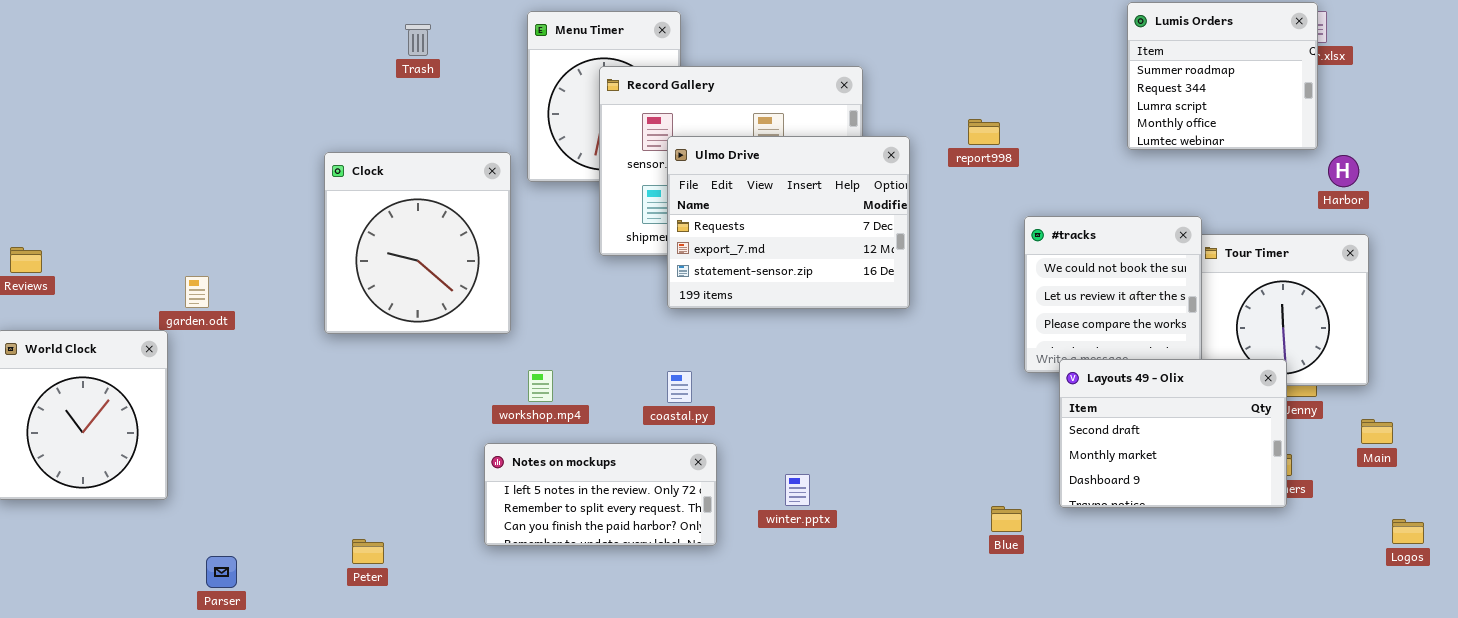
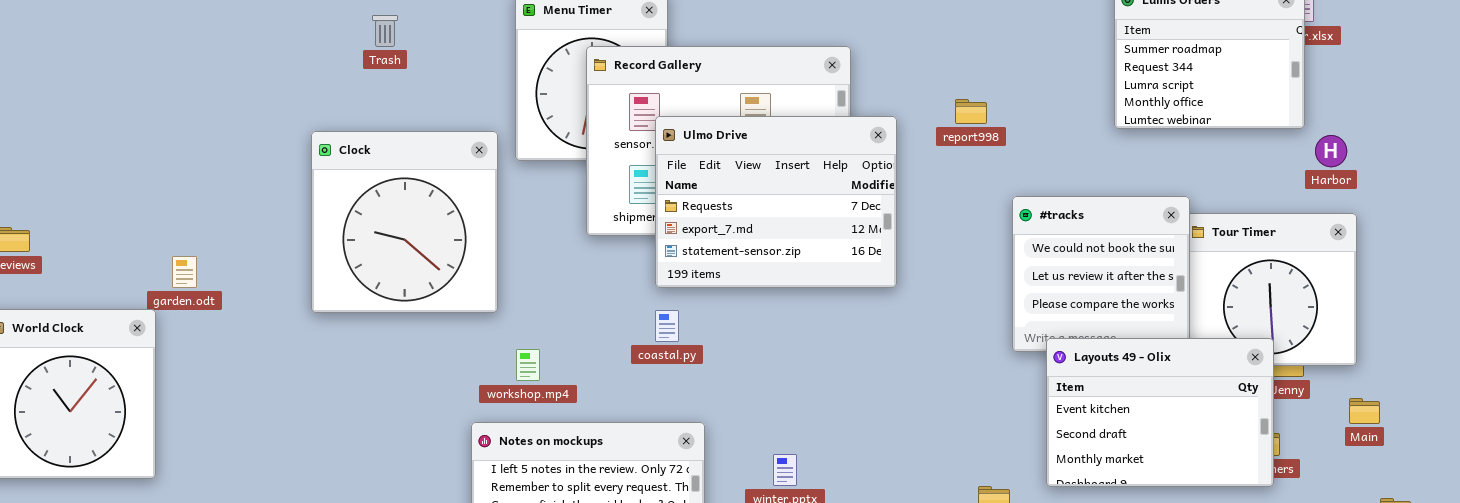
Trash: [405,24,431,56] -> [372,15,398,47], moved
Layouts 49 - Olix: [1059,359,1287,508] -> [1046,338,1274,487], scrolled up 1 row
coastal.py: [667,371,692,403] -> [655,310,679,342], moved

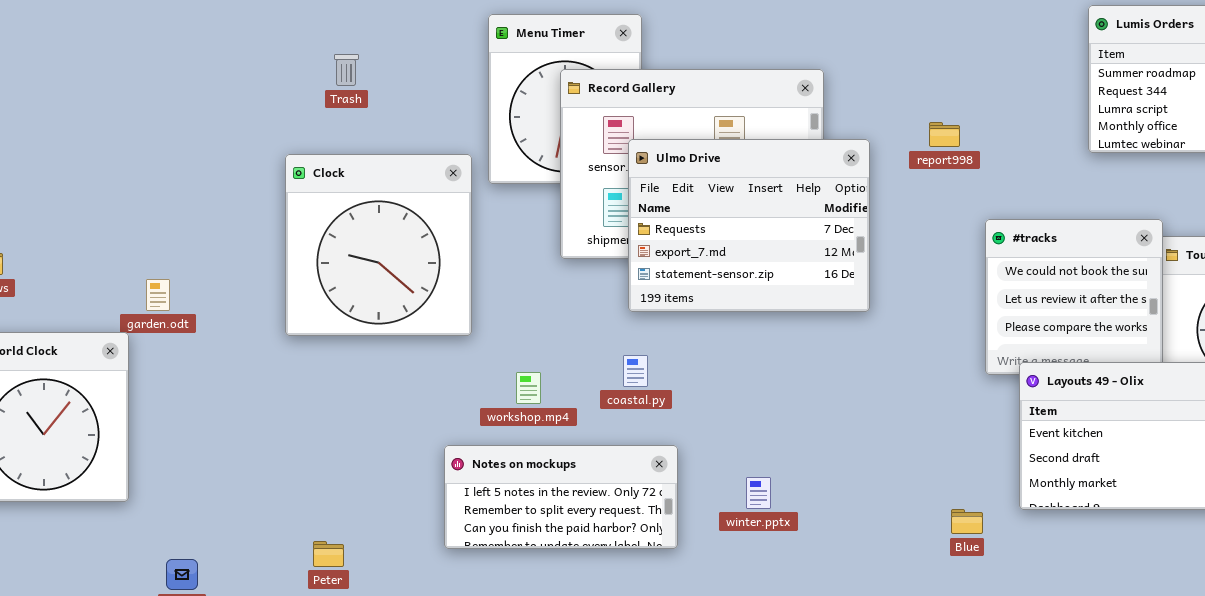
Trash: [372,15,398,47] -> [334,54,359,86], moved
coastal.py: [655,310,679,342] -> [623,355,648,387], moved
workshop.mp4: [516,349,540,381] -> [516,372,541,404], moved

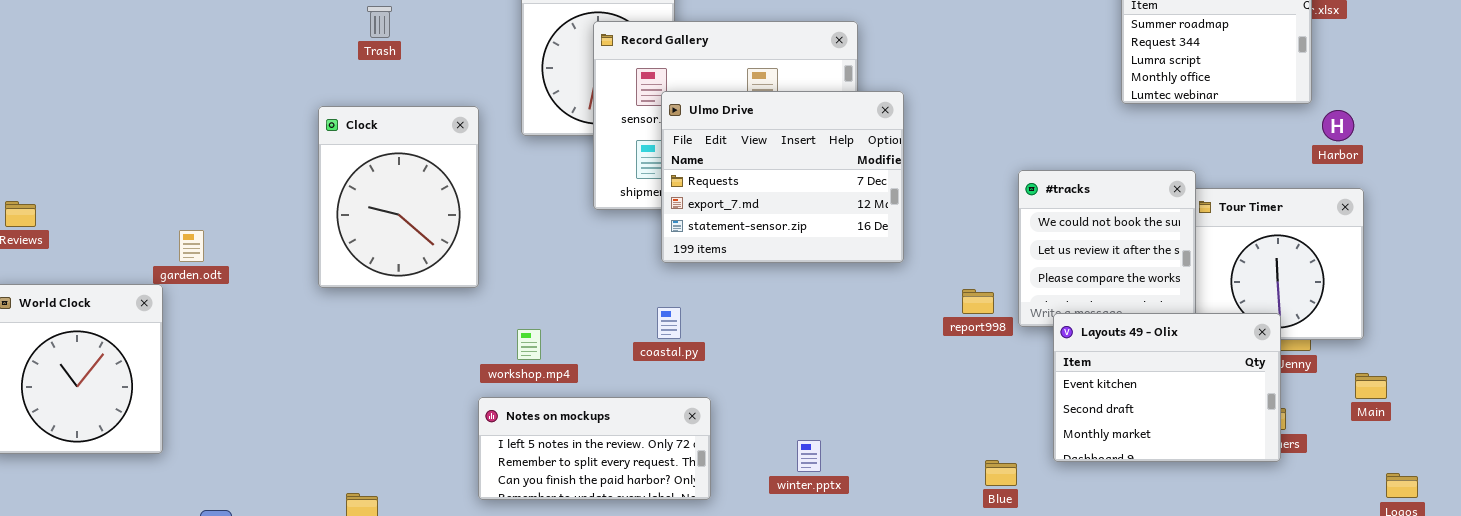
report998: [929,122,960,147] -> [962,289,994,314], moved
Clock: [285,154,472,336] -> [318,106,479,288], resized
workshop.mp4: [516,372,541,404] -> [517,329,541,360], moved
winter.pptx: [746,477,771,509] -> [797,440,821,472], moved

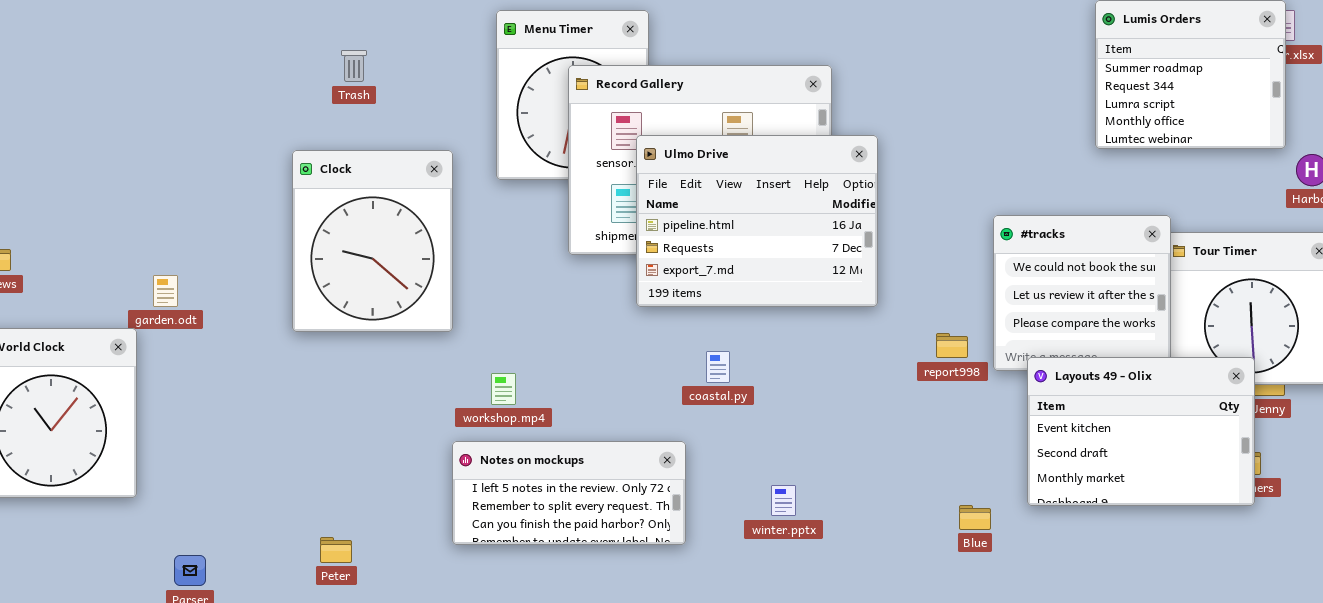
Ulmo Drive: [661,91,904,263] -> [636,135,878,307], scrolled up 1 row
coastal.py: [657,307,681,339] -> [706,351,730,383], moved

